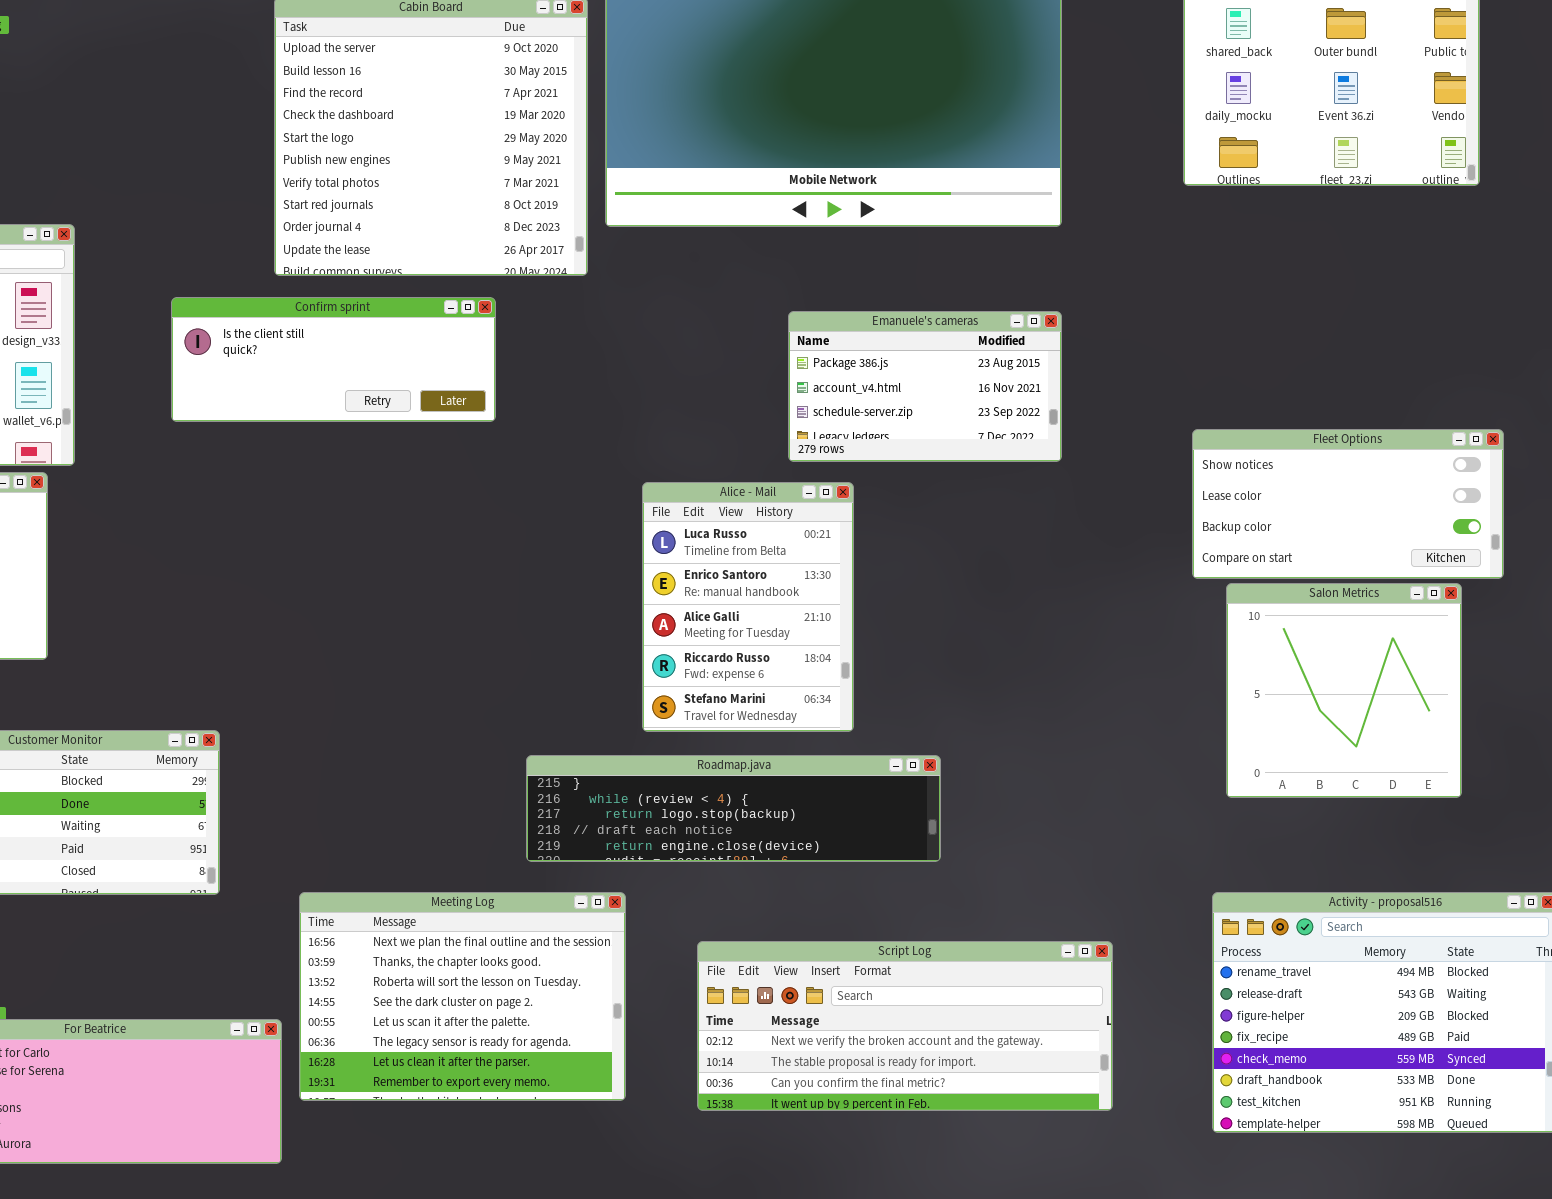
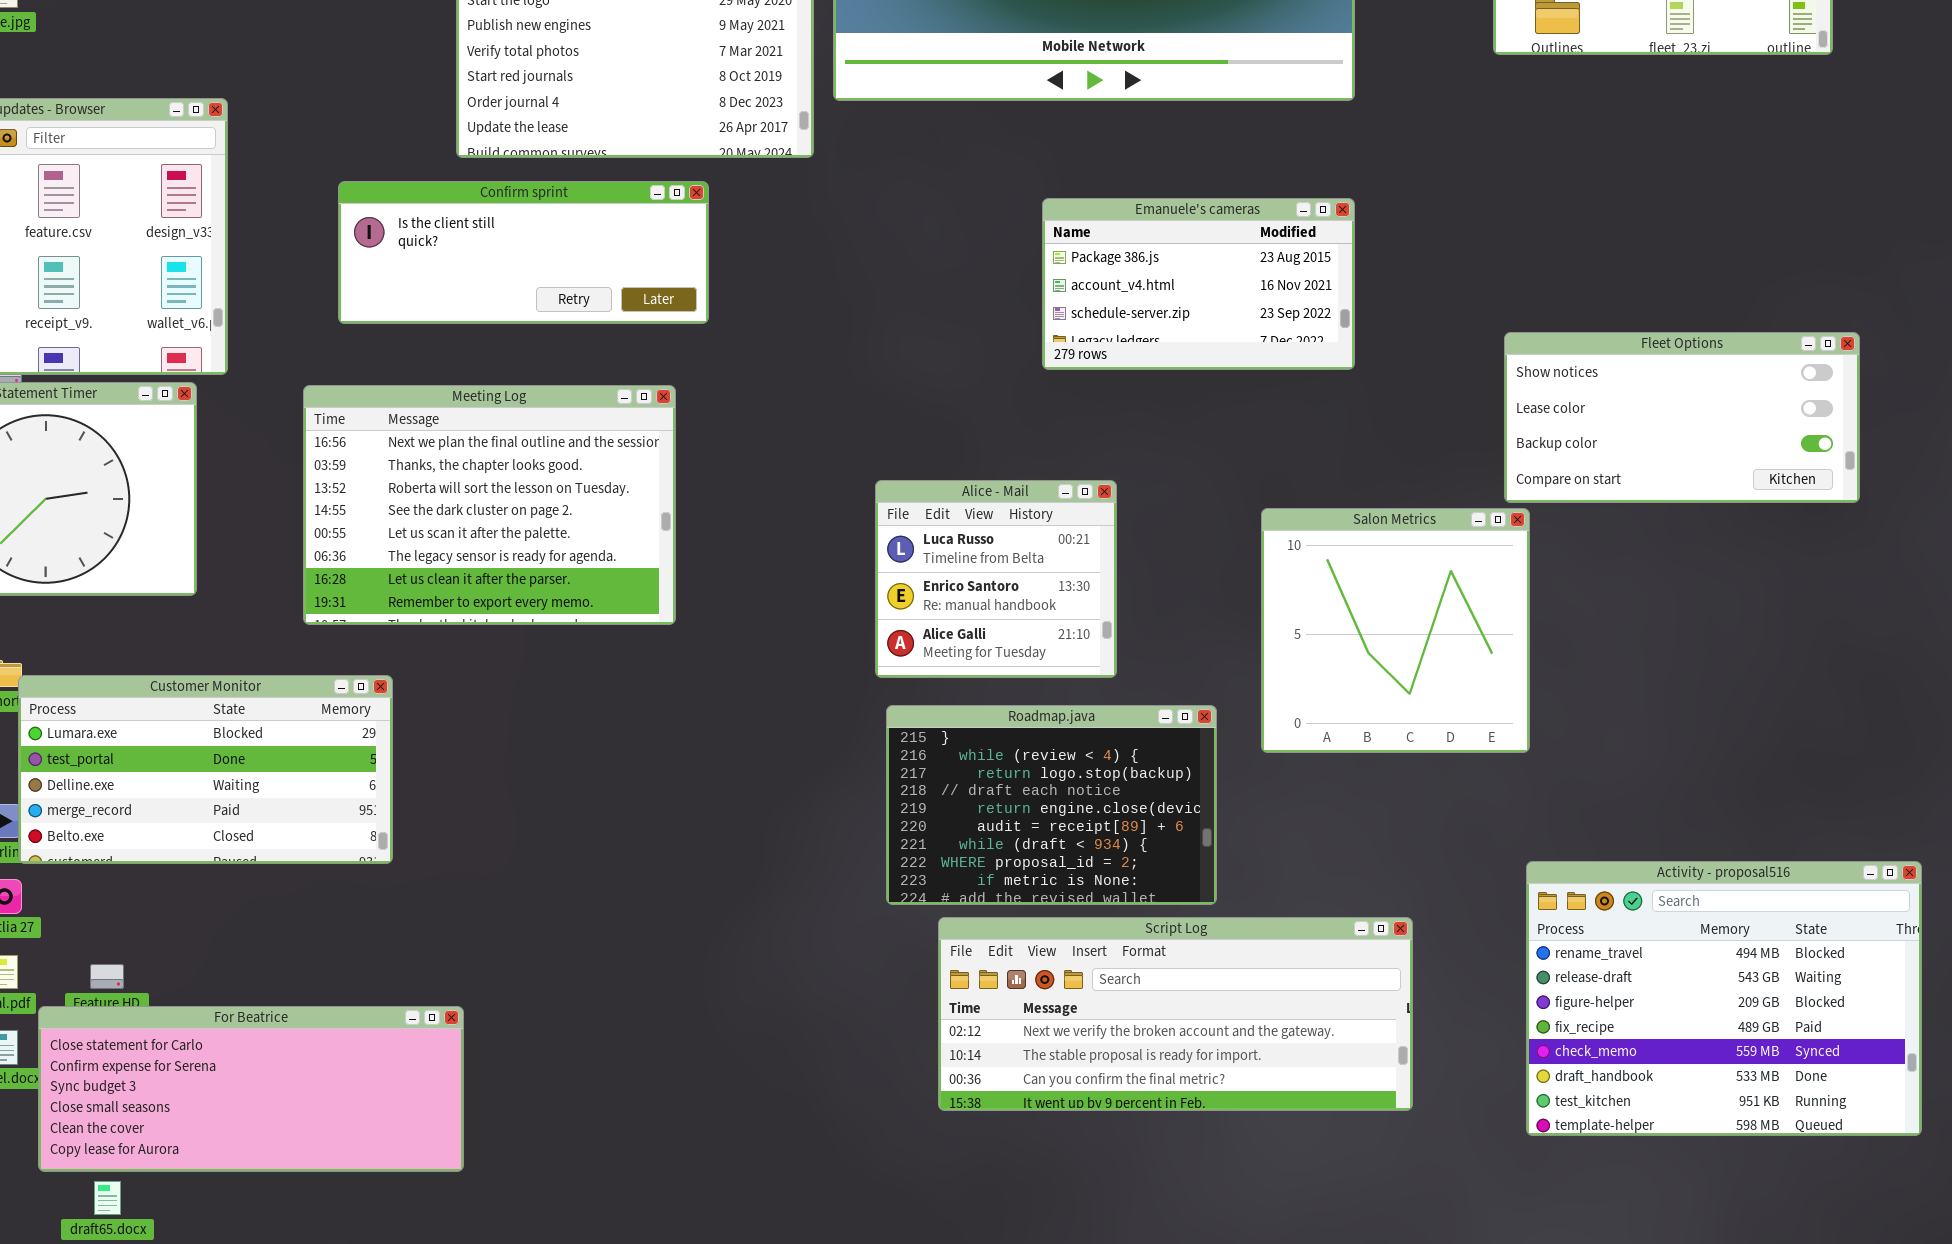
Alice - Mail: [642,482,854,732] -> [875,480,1117,678], resized
Salon Metrics: [1226,583,1462,798] -> [1261,508,1530,753], moved
Roadmap.java: [526,755,941,862] -> [886,705,1217,905], resized
Meeting Log: [299,892,626,1101] -> [303,385,676,625], moved

